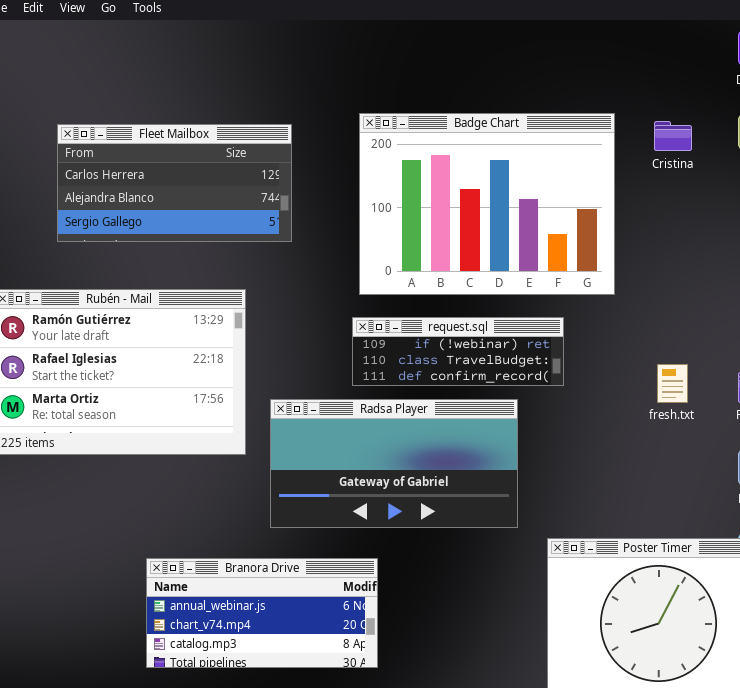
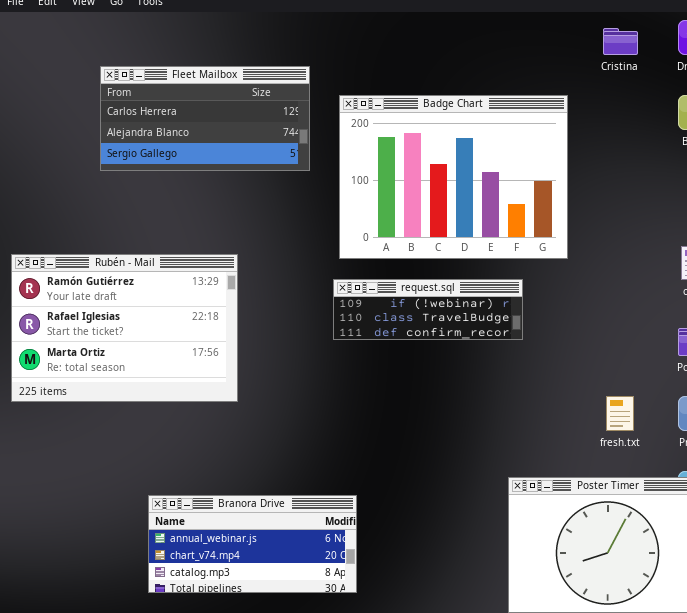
Cristina: [654,121,692,151] -> [603,28,638,55], moved
Fleet Mailbox: [57,124,292,242] -> [100,66,310,171], moved
fresh.txt: [657,364,688,403] -> [606,396,634,431], moved
Radsa Player: [270,399,518,528] -> none, closed

